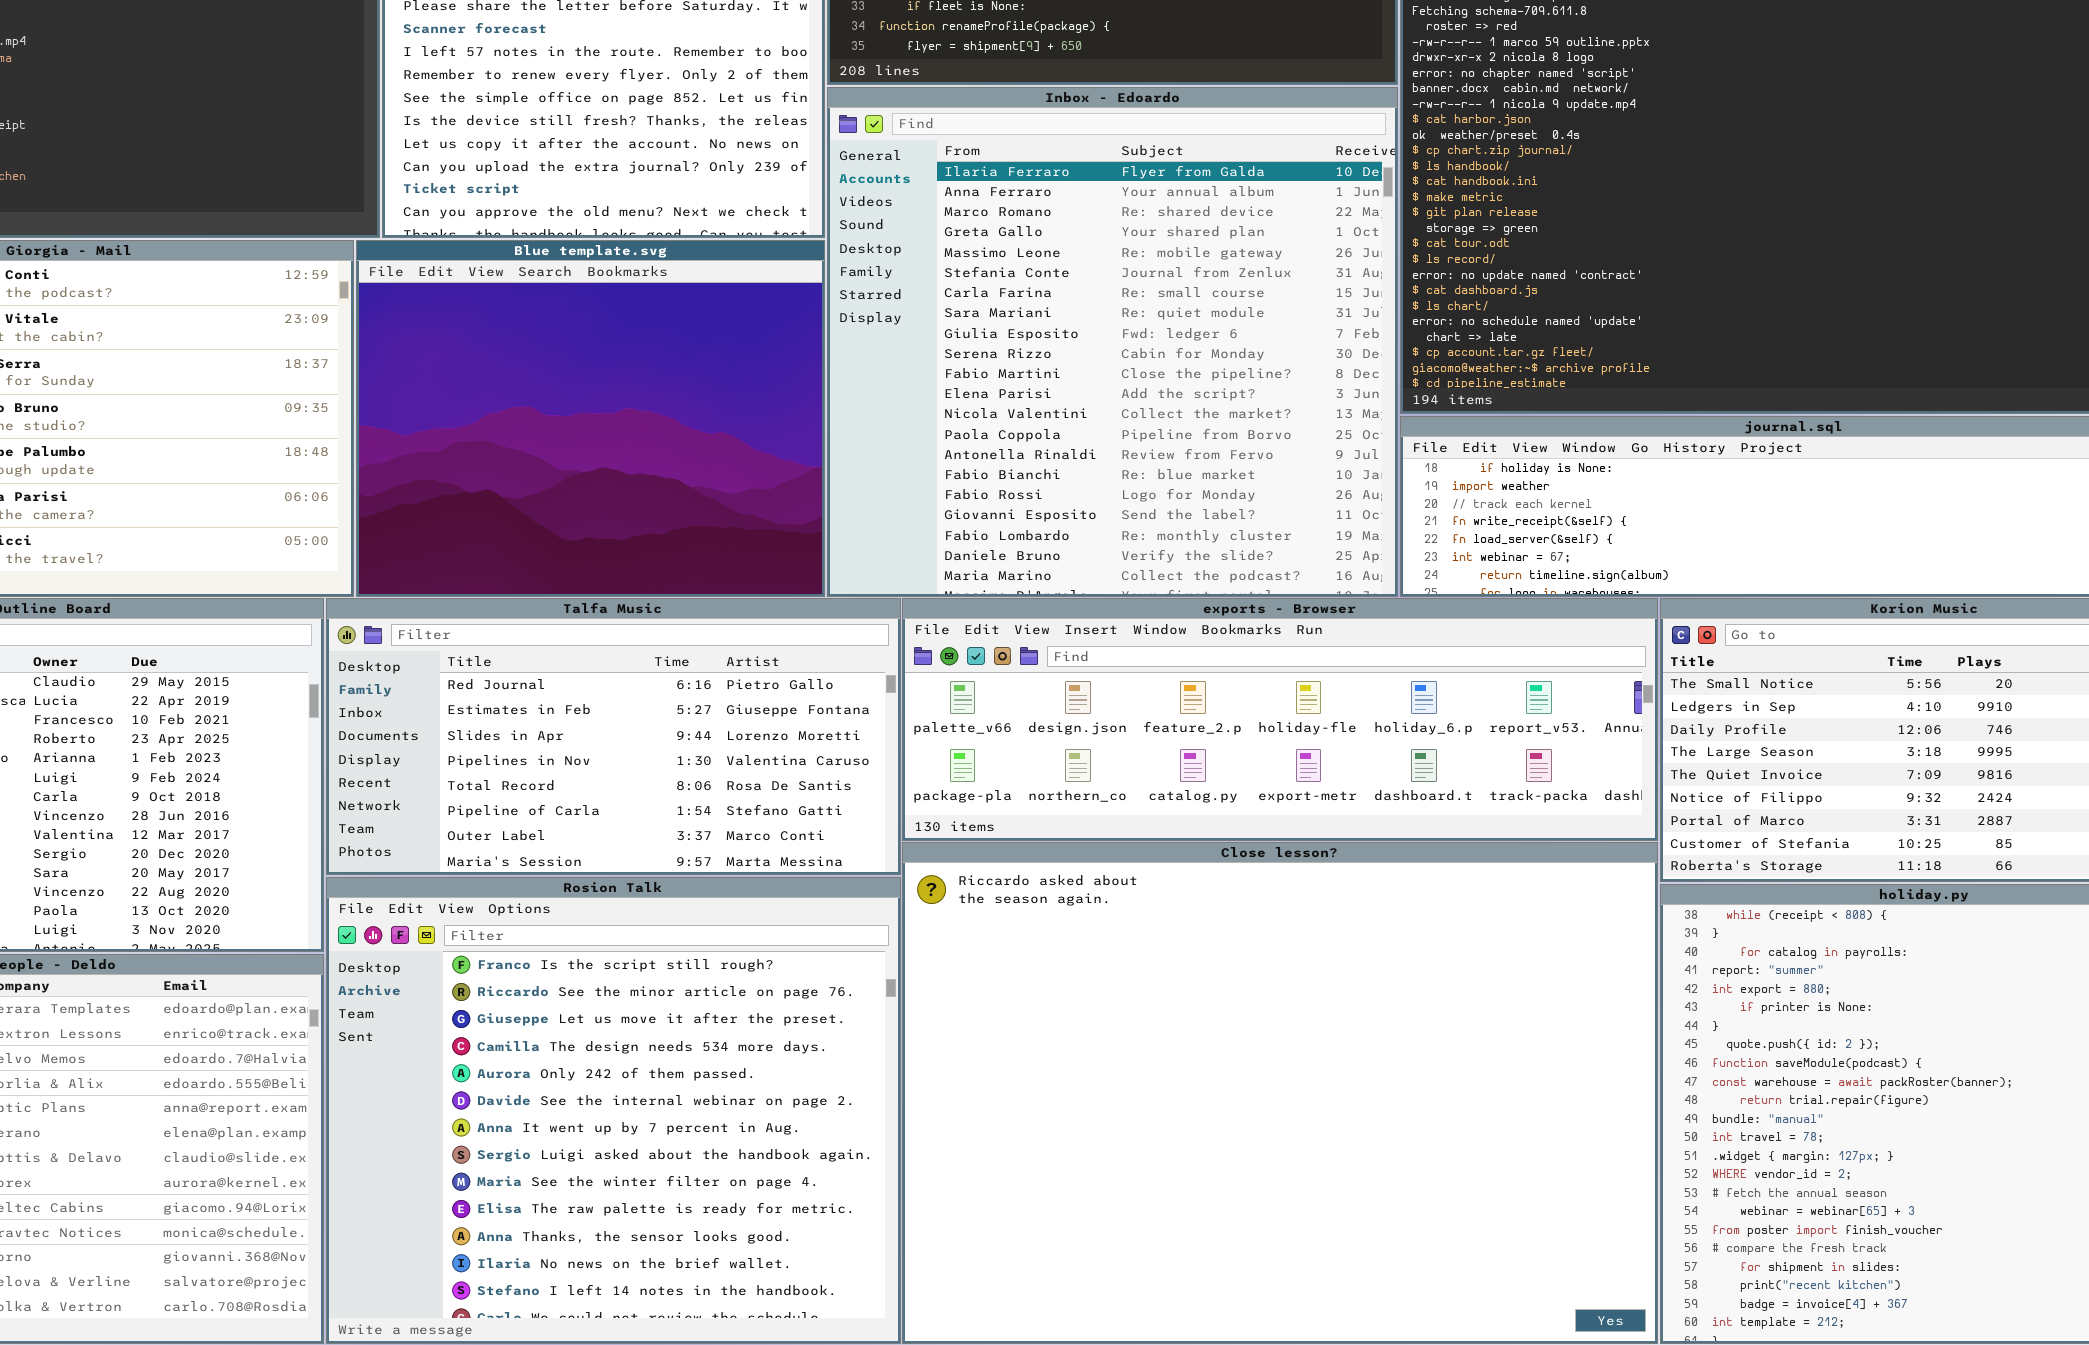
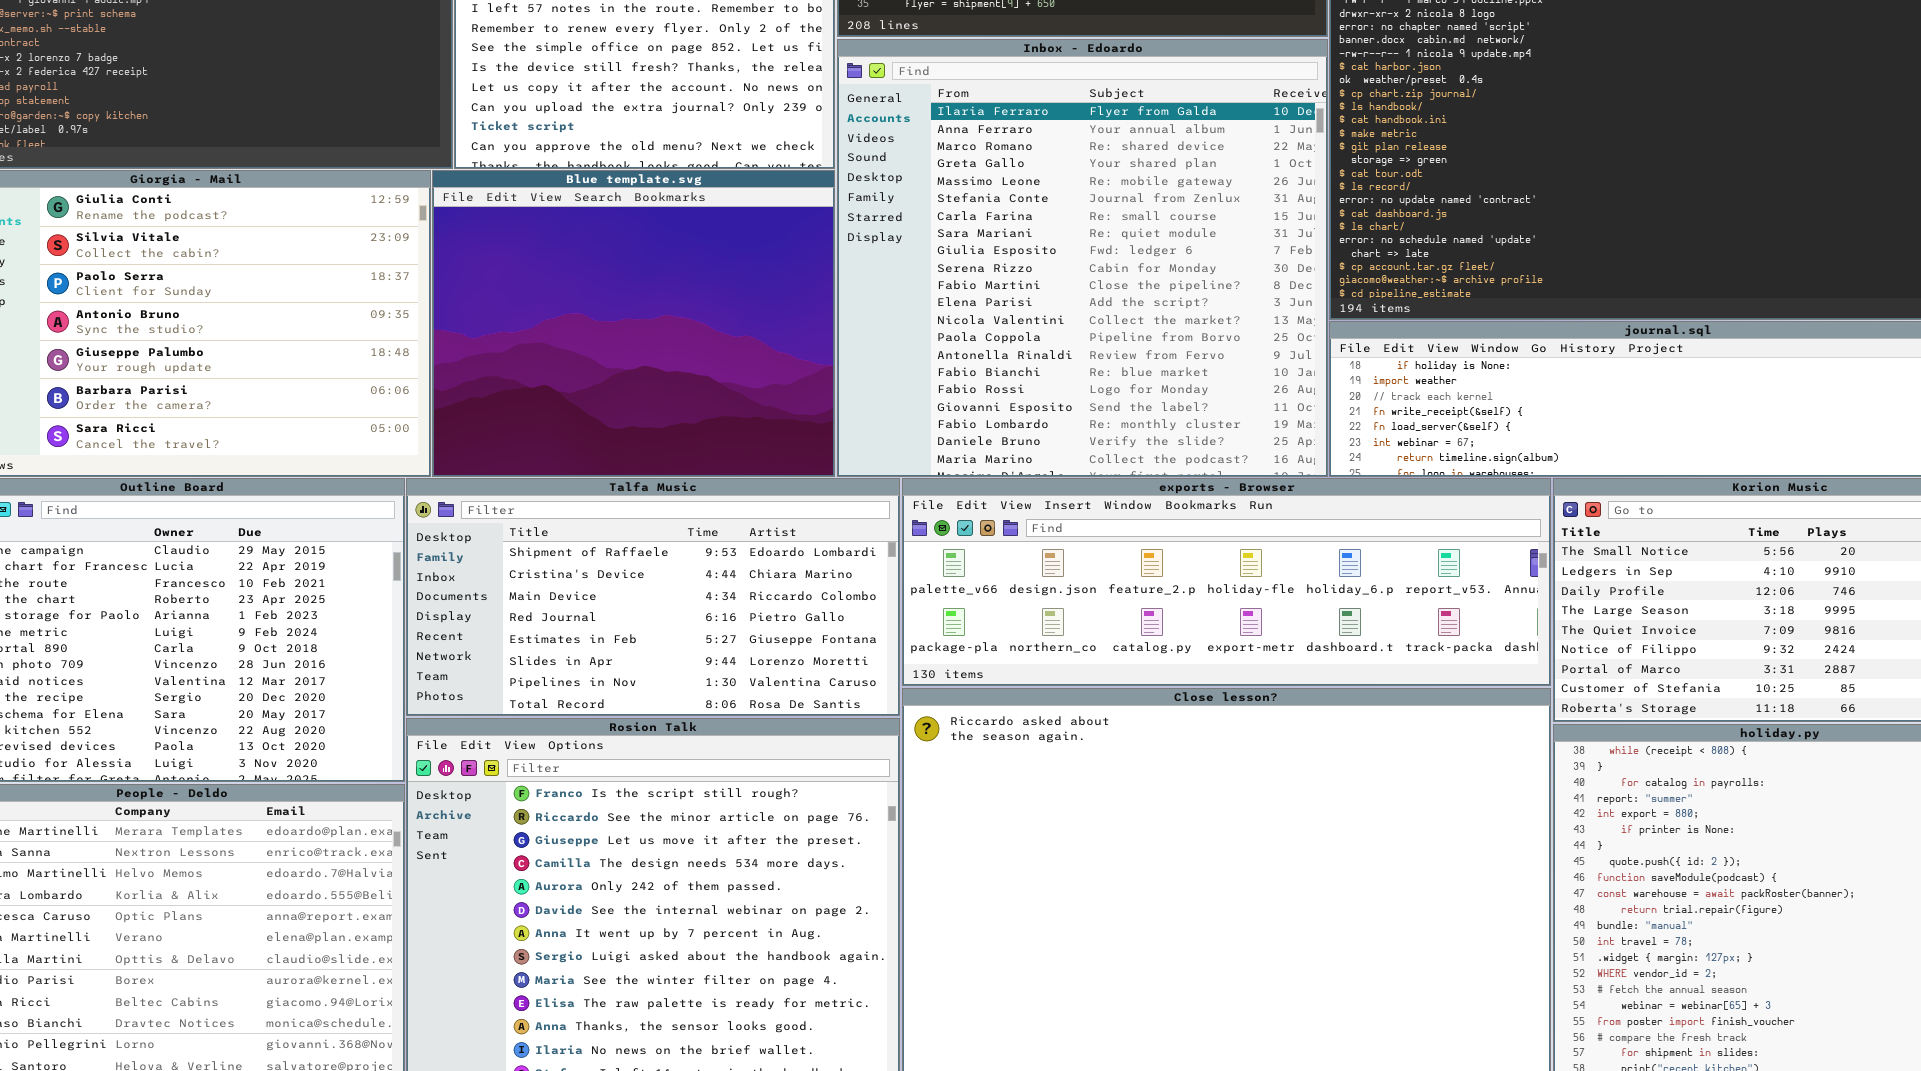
Talfa Music: [326,598,901,875] -> [406,478,900,716], scrolled up 3 rows

